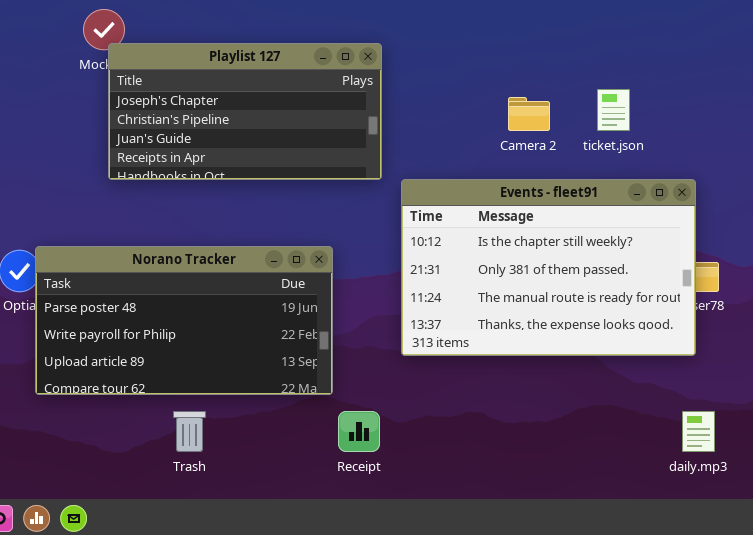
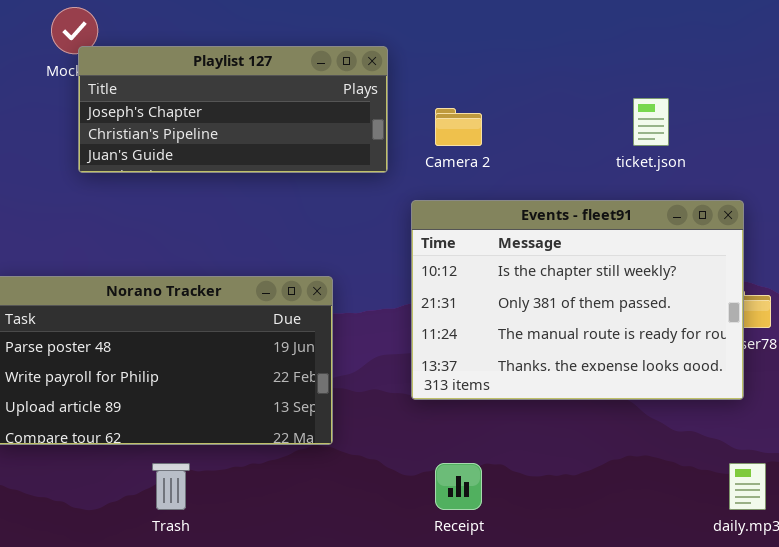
Playlist 127: [108,43,382,180] -> [78,46,388,173], resized
Camera 2: [508,97,550,131] -> [435,108,482,146], moved
Receipt: [338,411,380,452] -> [435,463,482,510], moved

